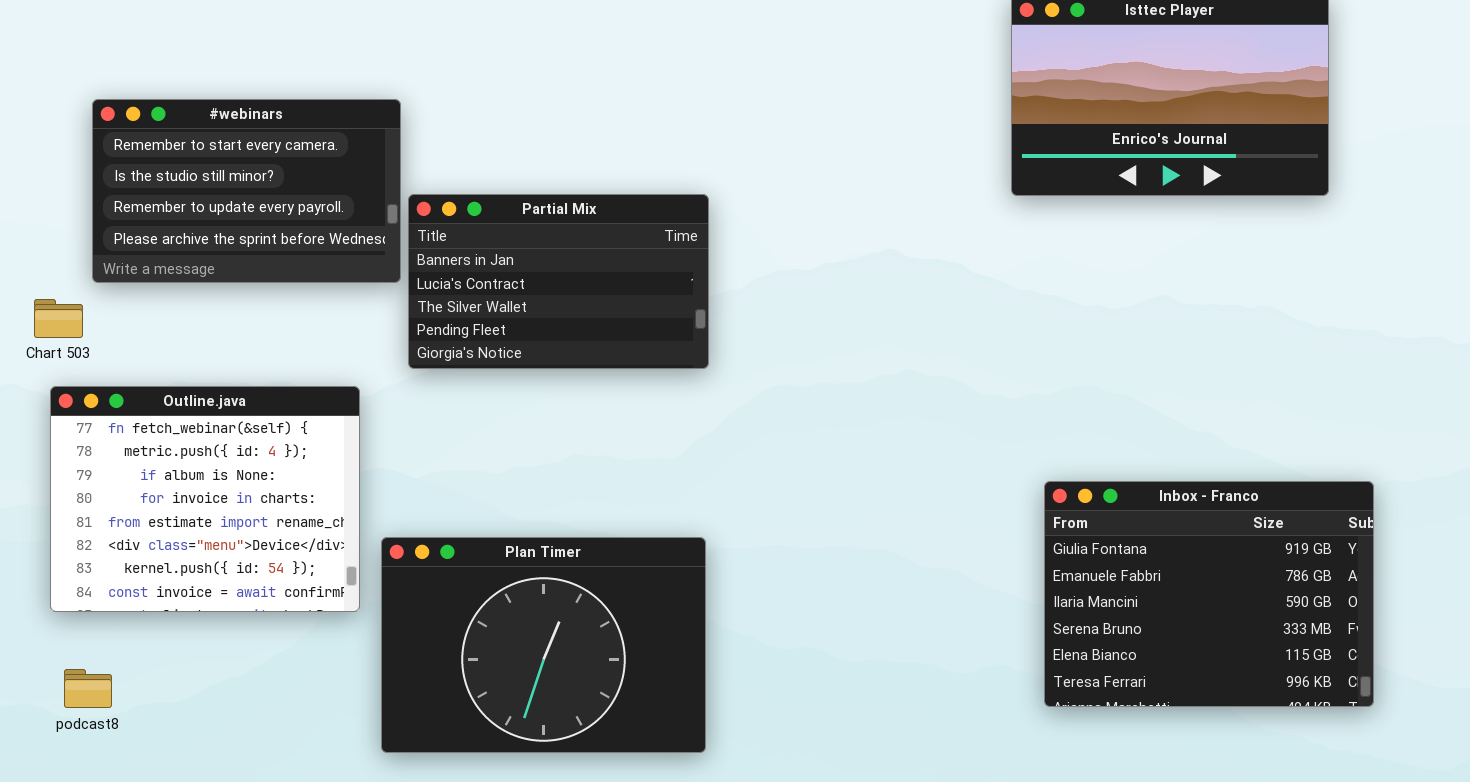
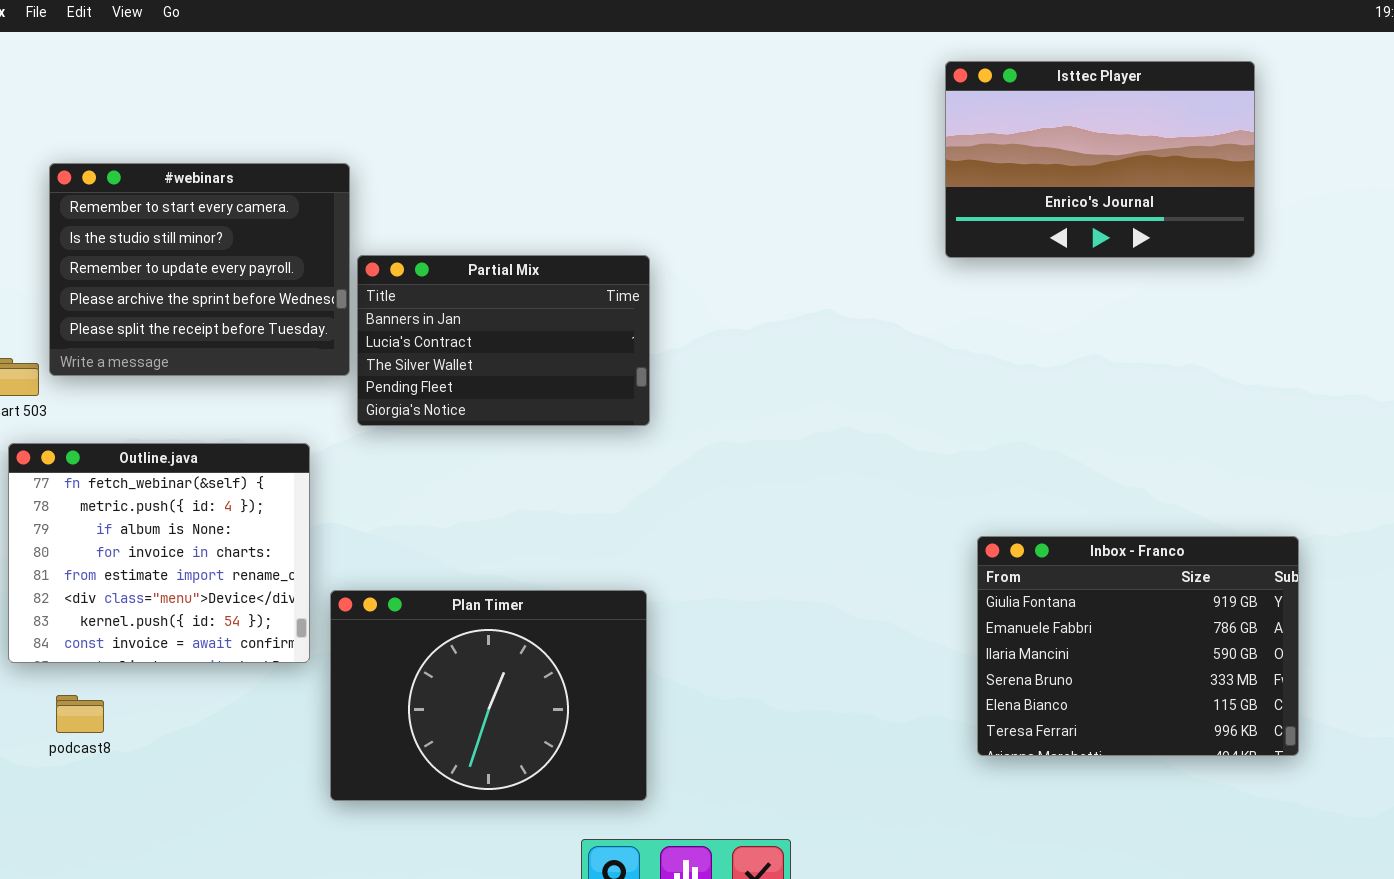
#webinars: [92,99,401,283] -> [49,163,350,376], resized
podcast8: [64,669,112,708] -> [56,695,104,733], moved

